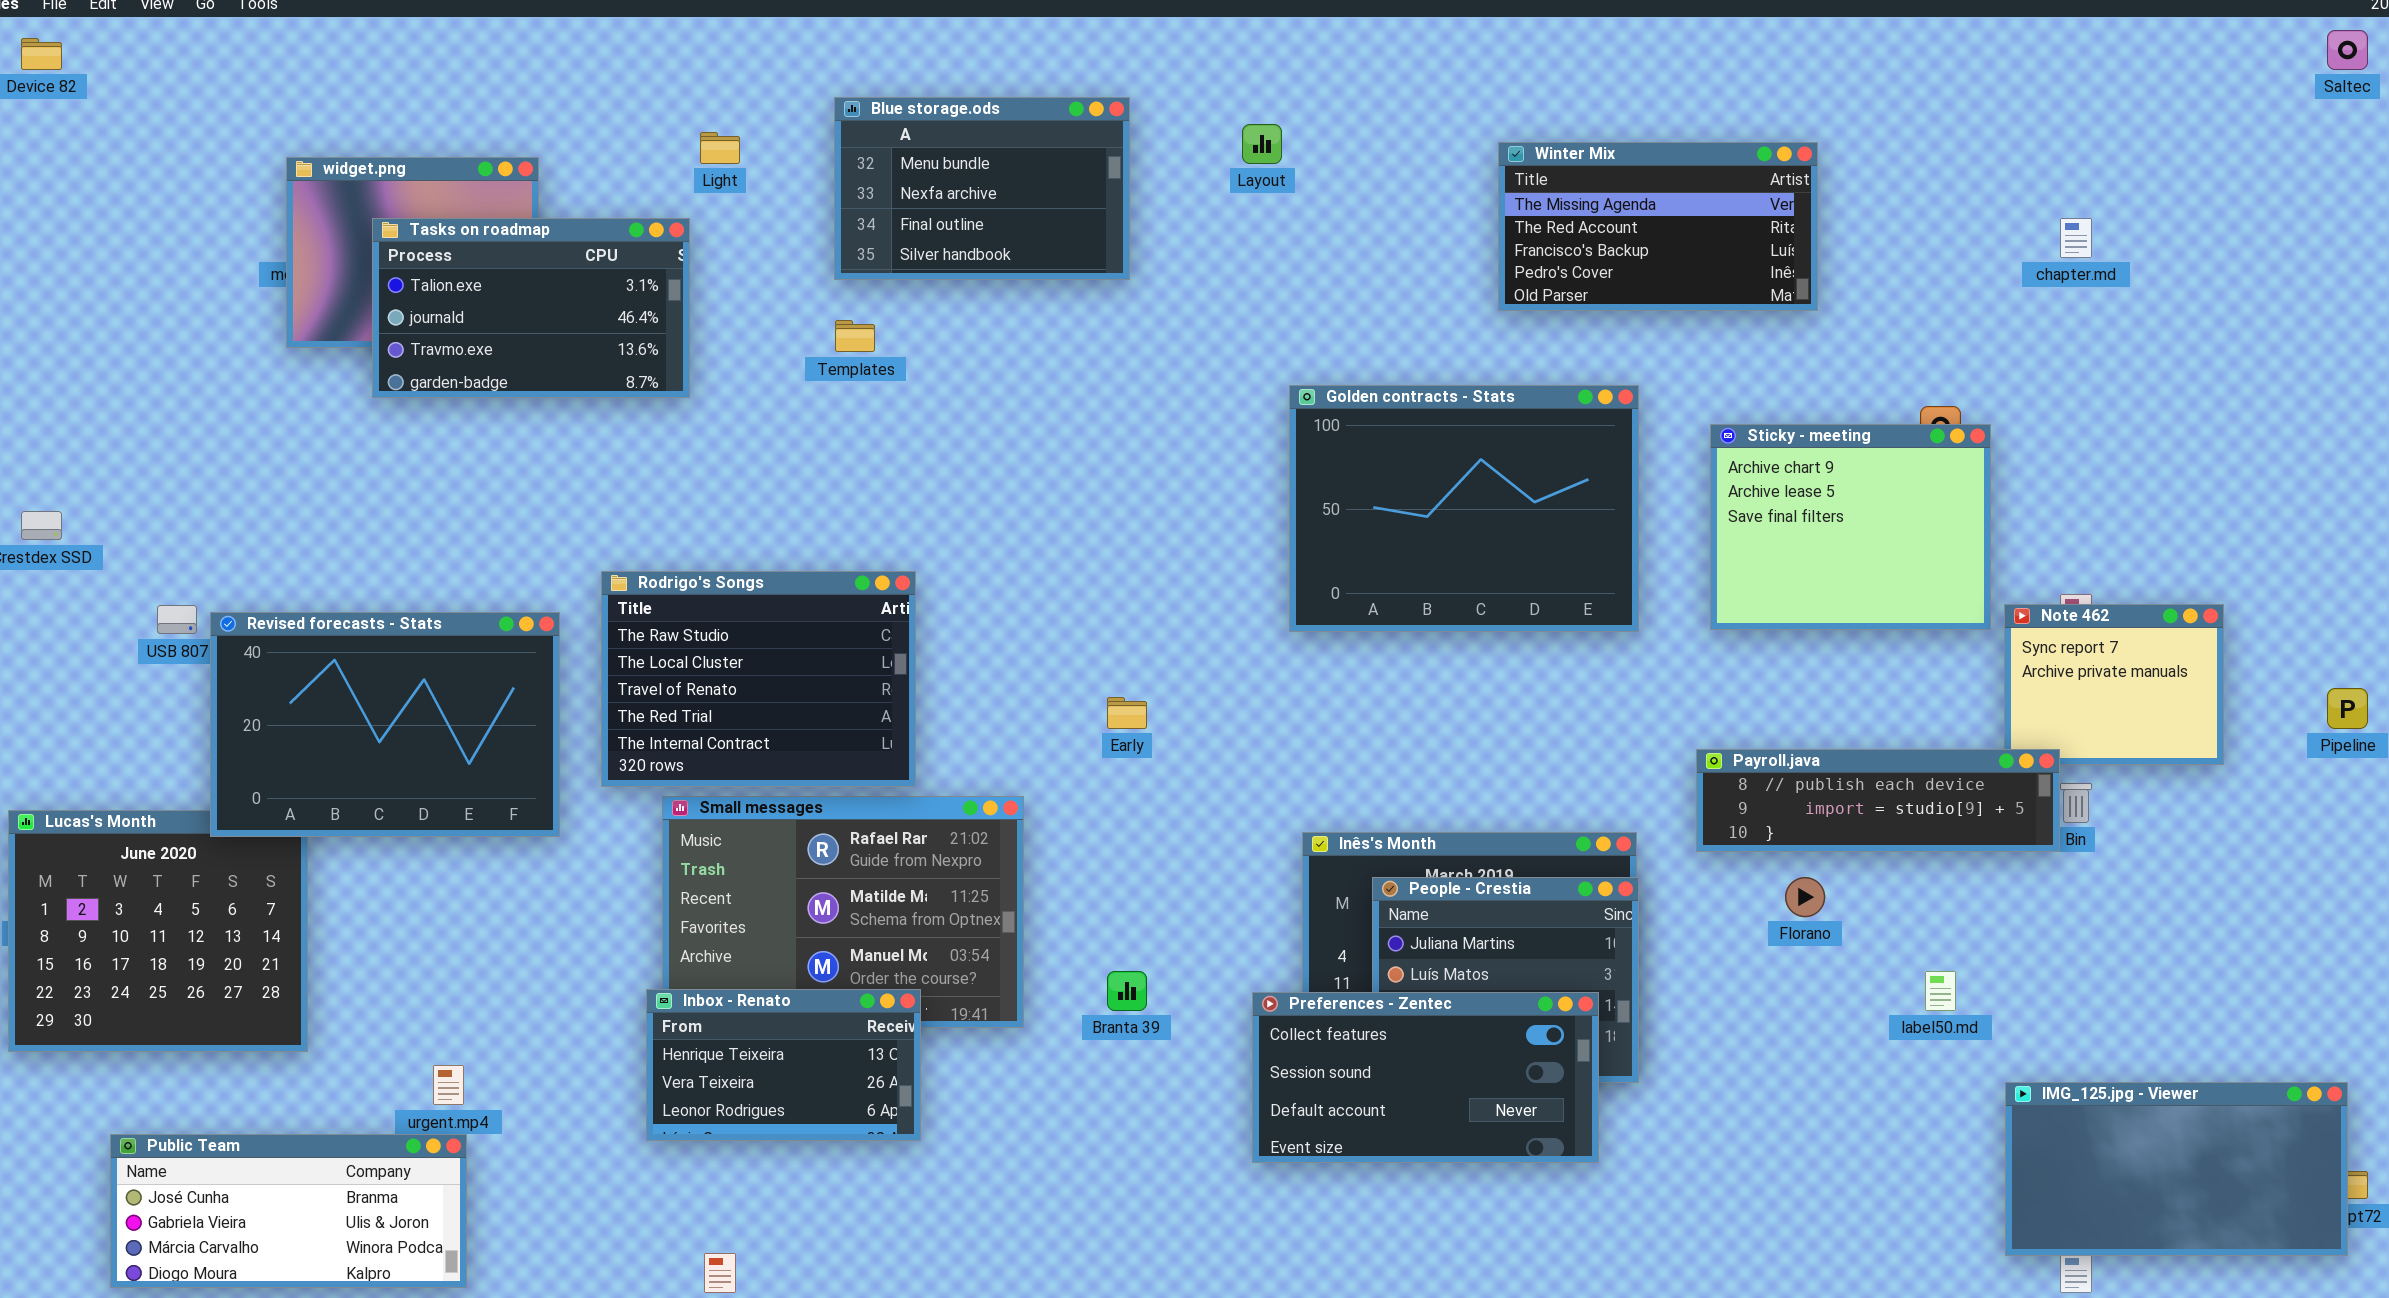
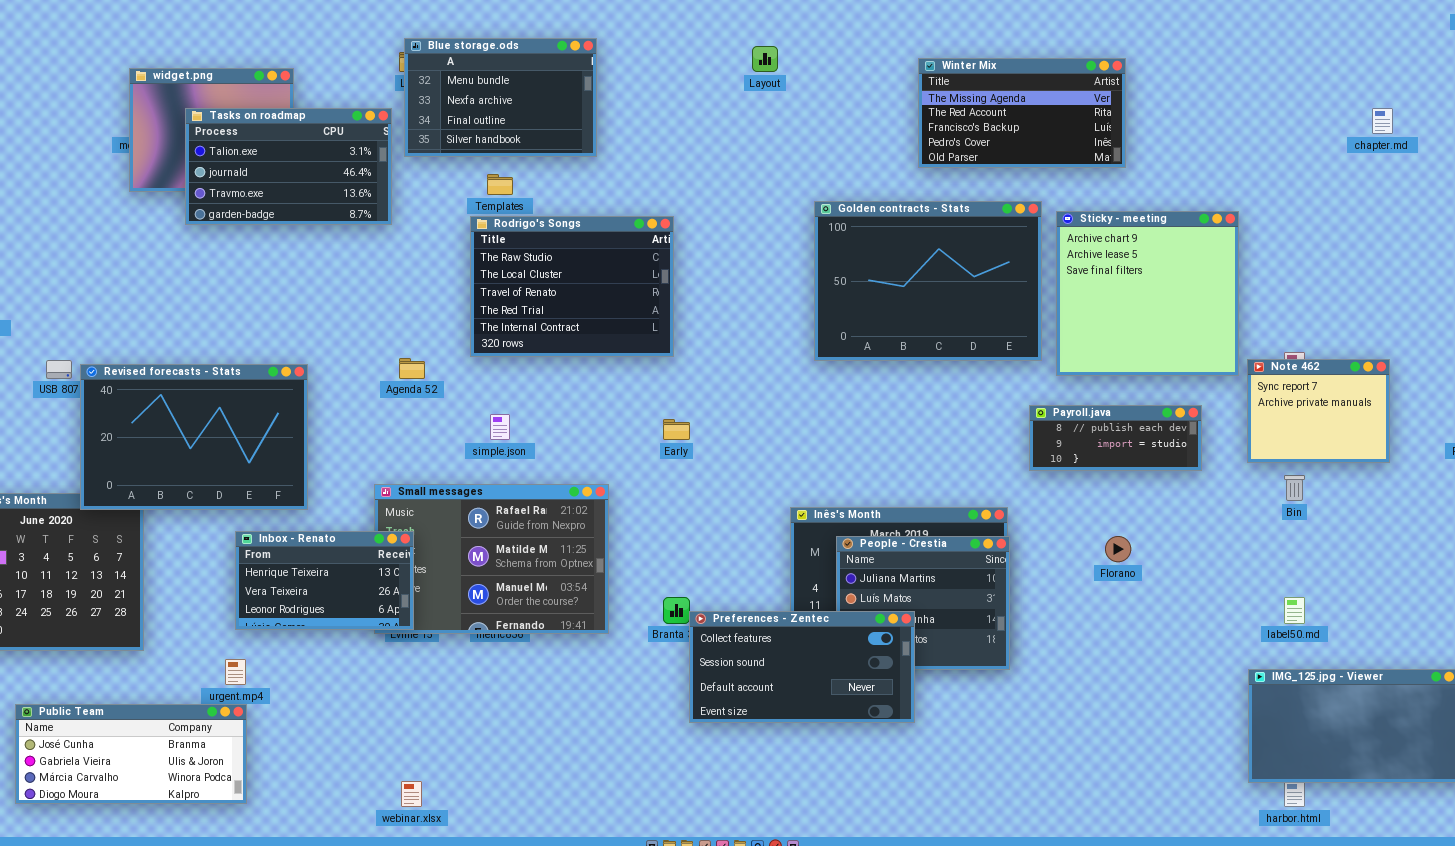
Blue storage.ods: [834,97,1130,280] -> [404,38,597,157], moved
chapter.md: [2060,218,2092,258] -> [1372,108,1393,134], moved
Golden contracts - Stats: [1289,385,1639,632] -> [814,201,1042,361], moved
Sticky - meeting: [1710,424,1991,630] -> [1056,211,1239,376], resized
Rodrigo's Songs: [601,571,916,787] -> [470,216,674,357], moved
Payroll.java: [1696,749,2060,852] -> [1029,405,1202,471], moved, resized
label50.md: [1925,971,1956,1011] -> [1284,597,1305,624], moved
Inbox - Renato: [646,989,921,1141] -> [235,531,414,630], moved
Preferences - Zentec: [1252,992,1599,1163] -> [689,611,915,723], moved

